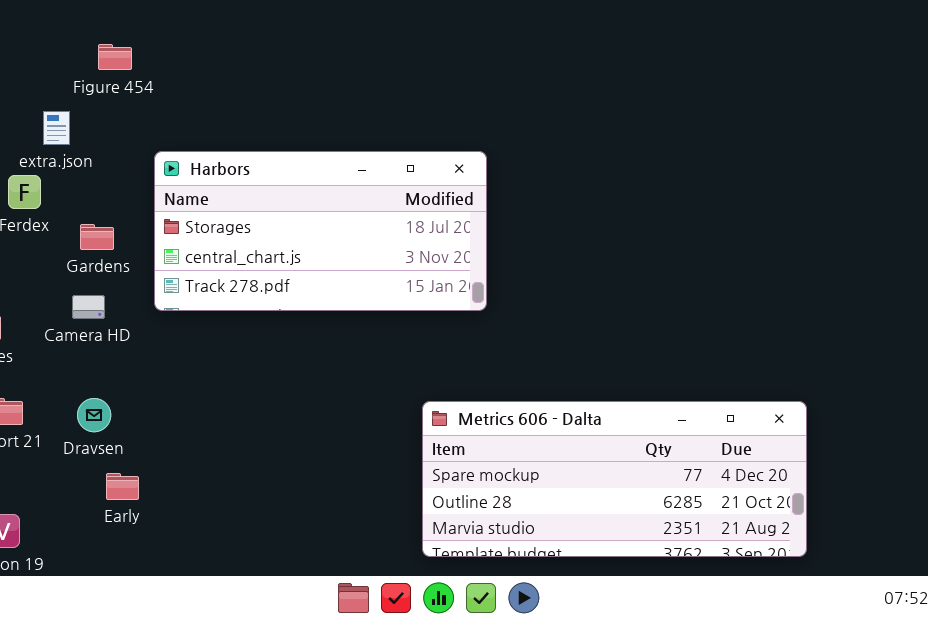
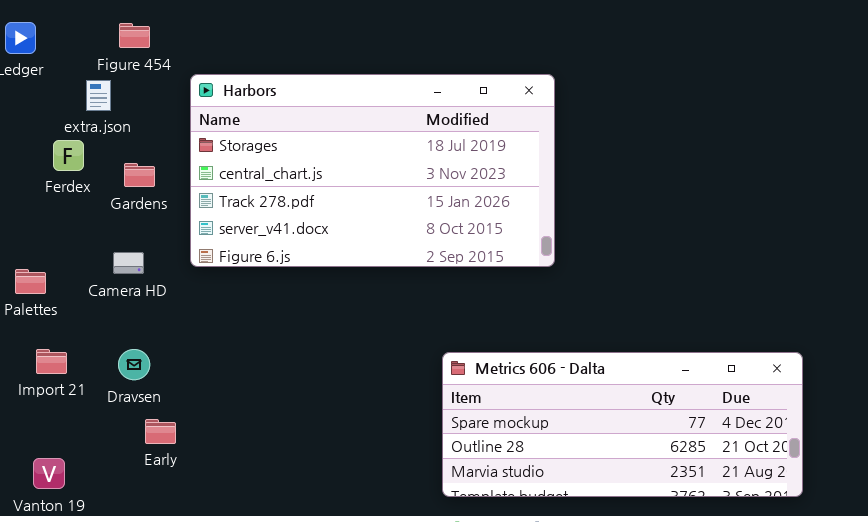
Figure 454: [98,44,132,70] -> [119,23,150,48], moved
Harbors: [154,151,487,311] -> [190,74,555,267], resized
Gardens: [80,224,114,250] -> [124,163,155,187], moved

